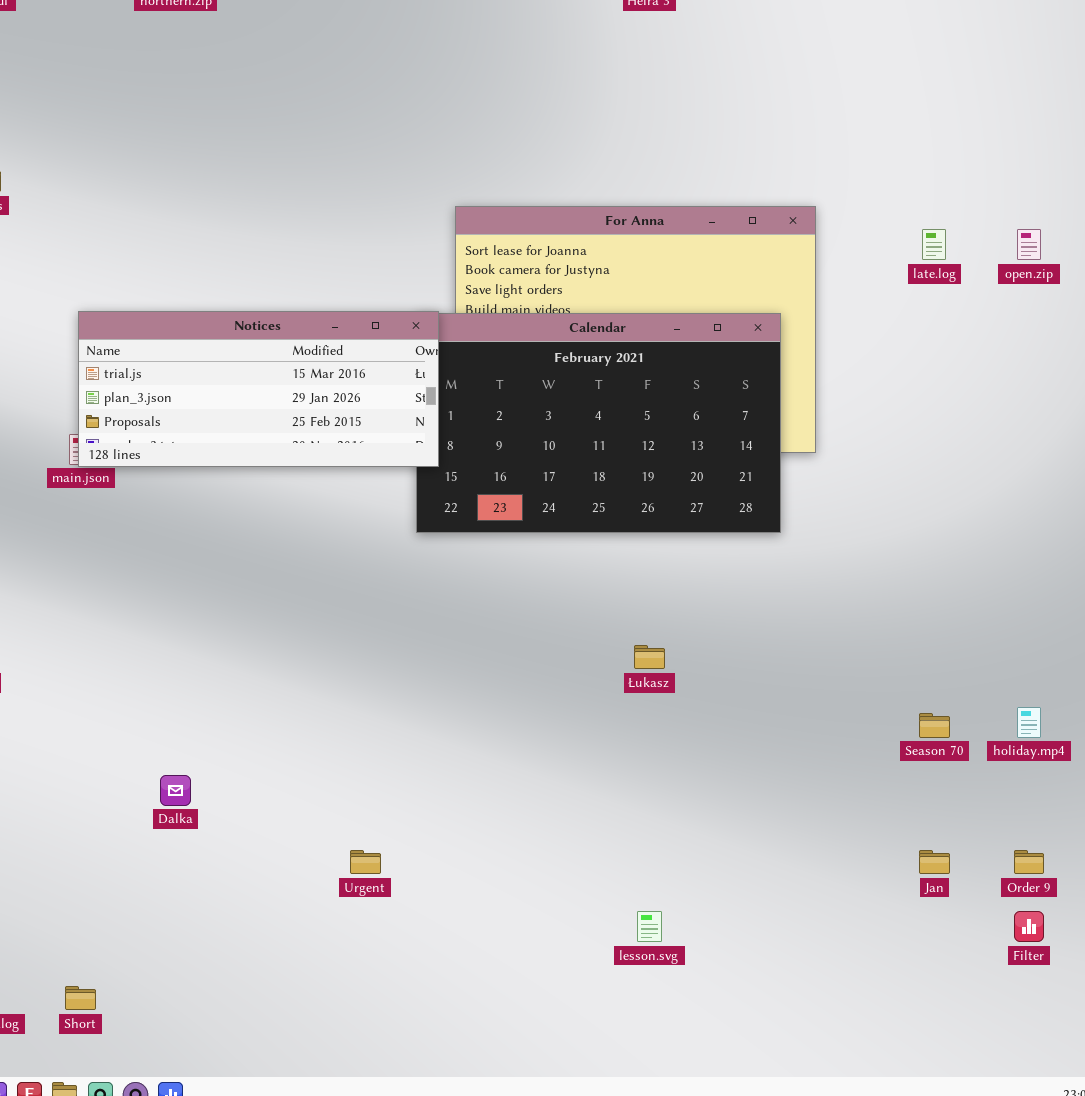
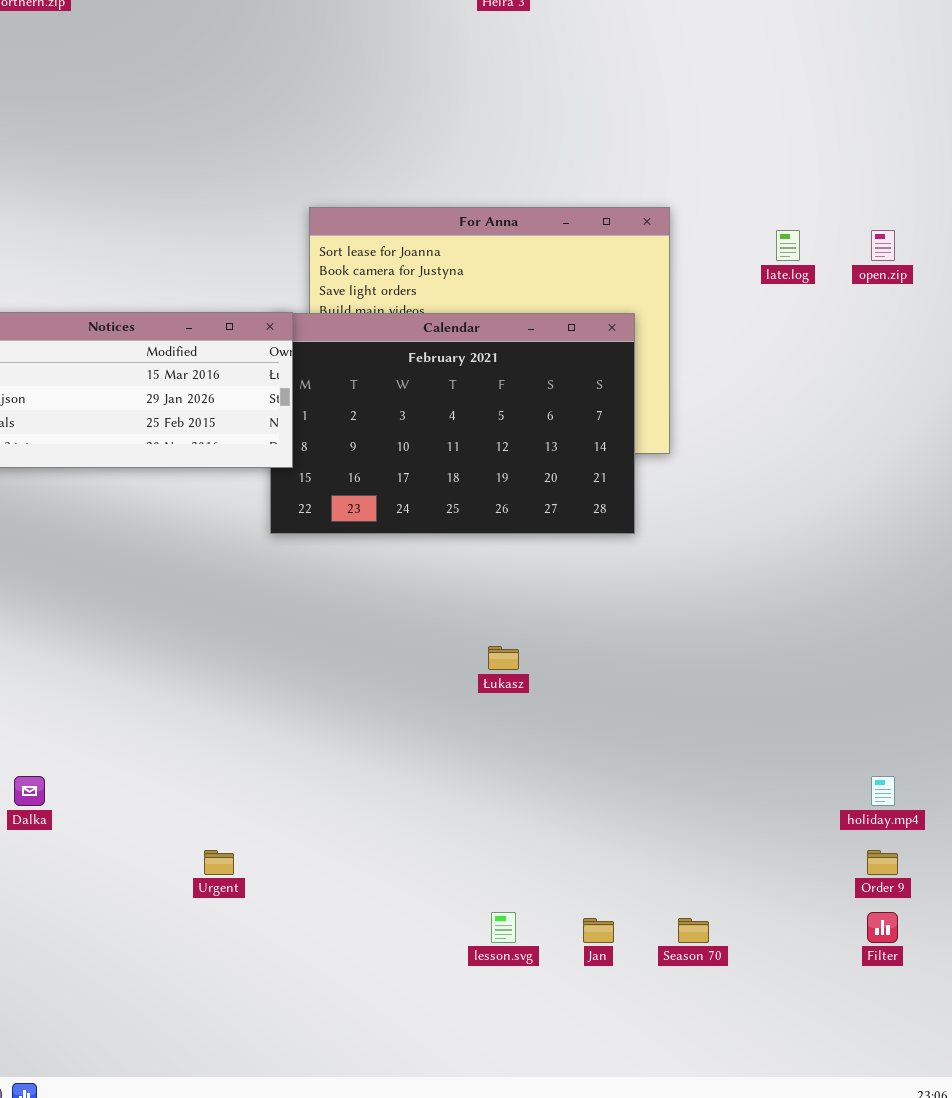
holiday.mp4: [1017,707,1041,738] -> [871,776,895,806], moved
Season 70: [919,713,950,738] -> [678,918,709,943], moved
Jan: [919,850,950,874] -> [583,918,614,943], moved

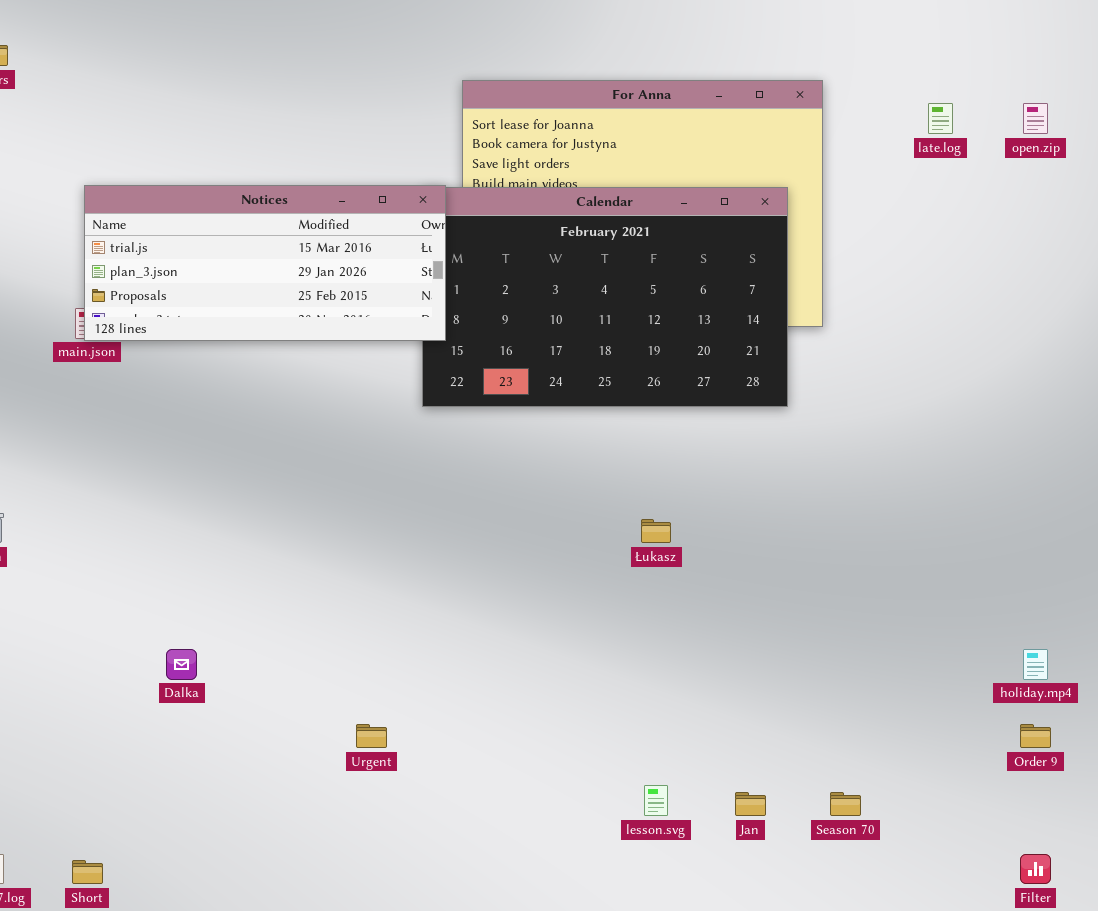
Filter: [867,912,898,943] -> [1020,854,1051,884], moved

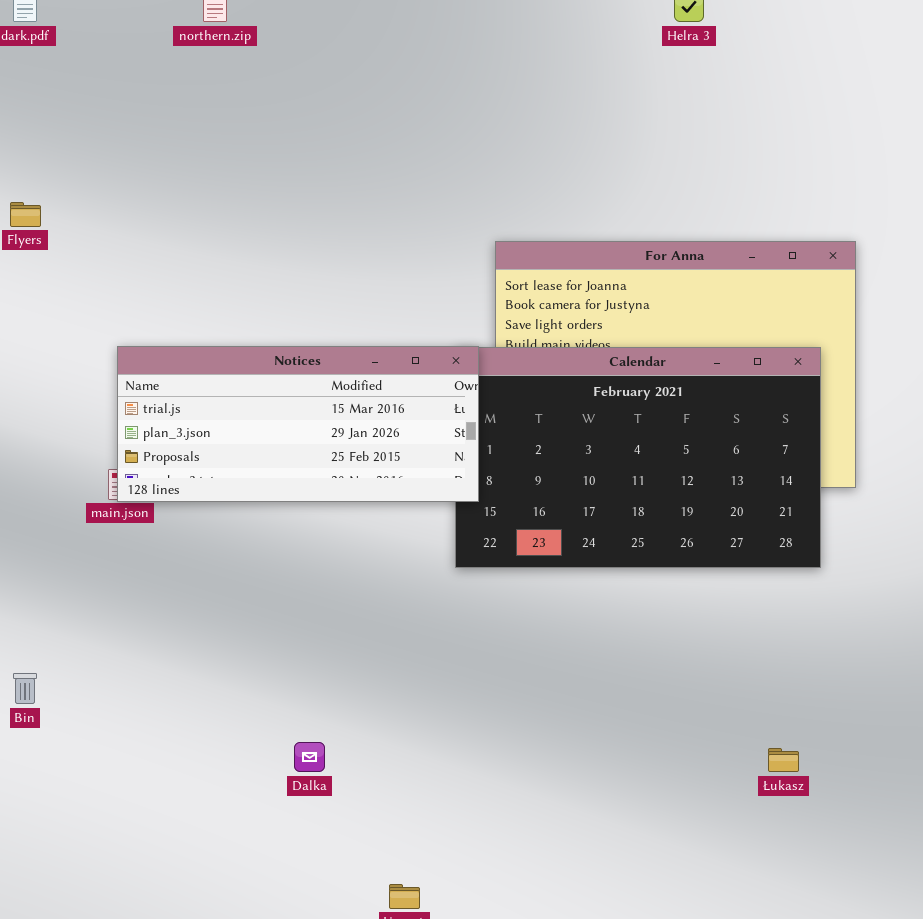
Łukasz: [641,519,671,543] -> [768,748,799,772], moved
Dalka: [166,649,197,680] -> [294,742,325,772], moved

